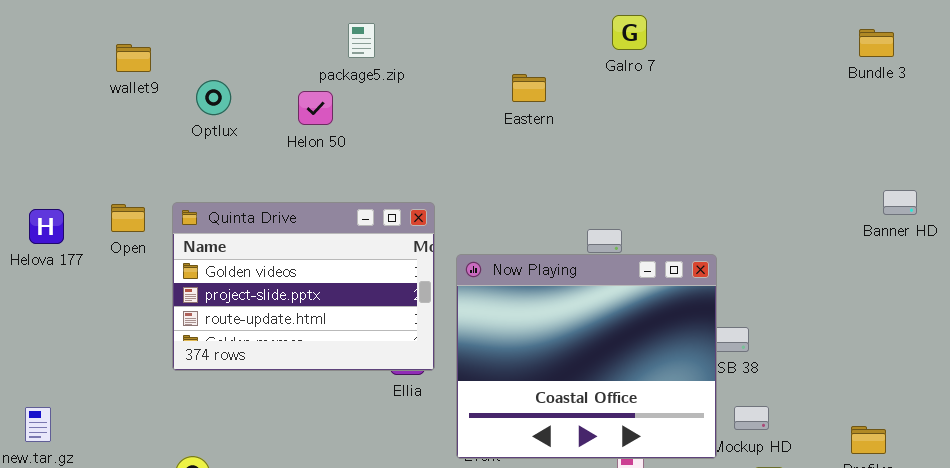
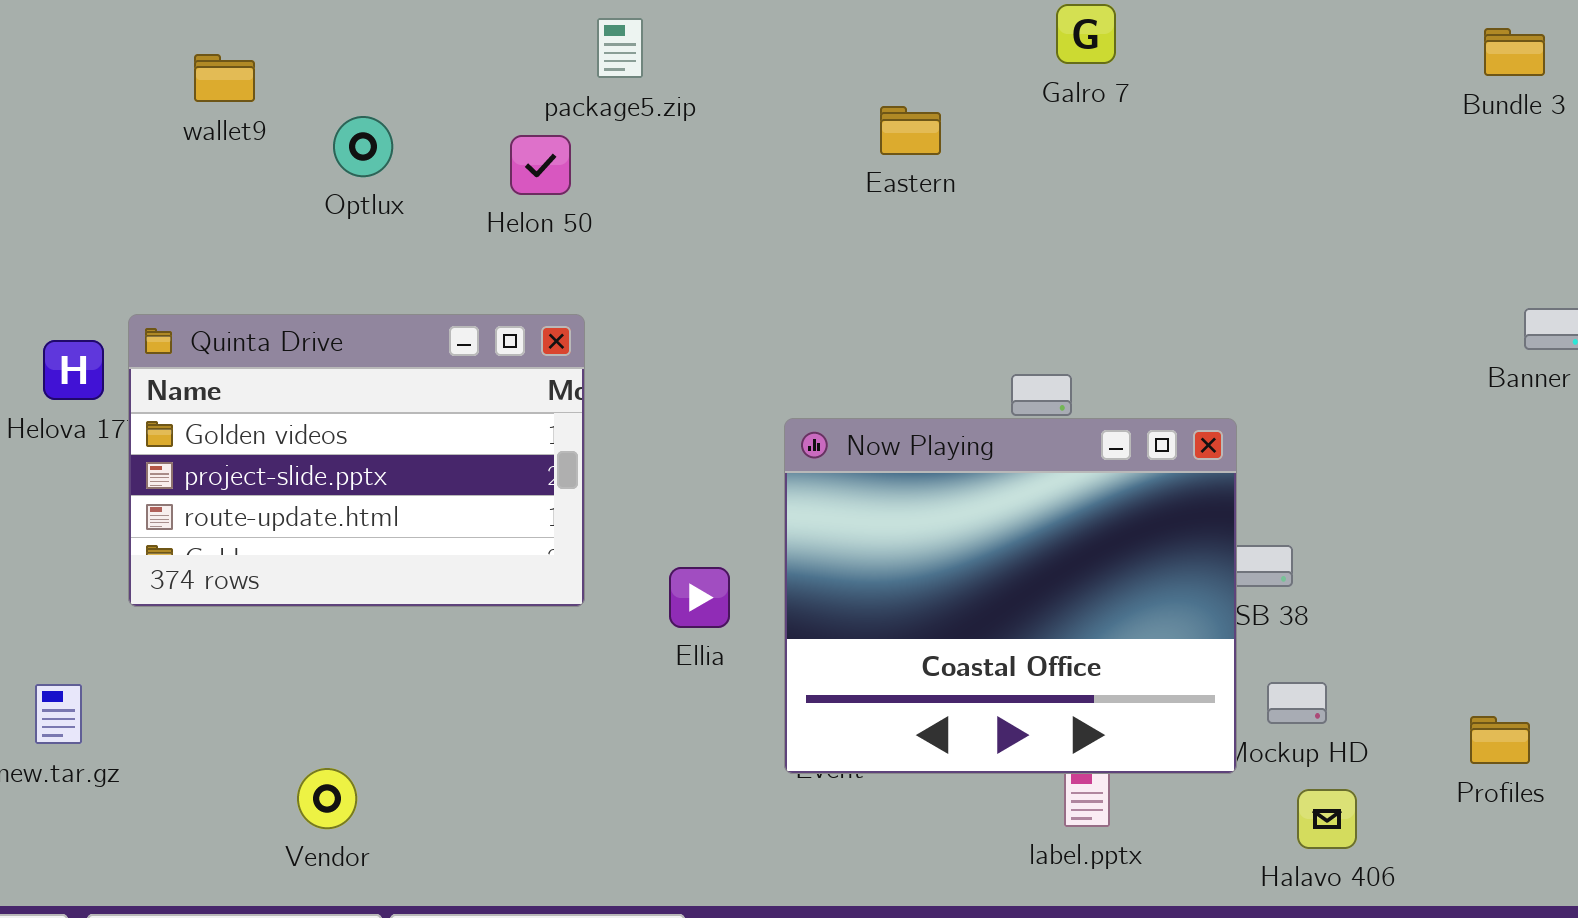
Quinta Drive: [172,202,435,371] -> [128,314,585,607], moved

